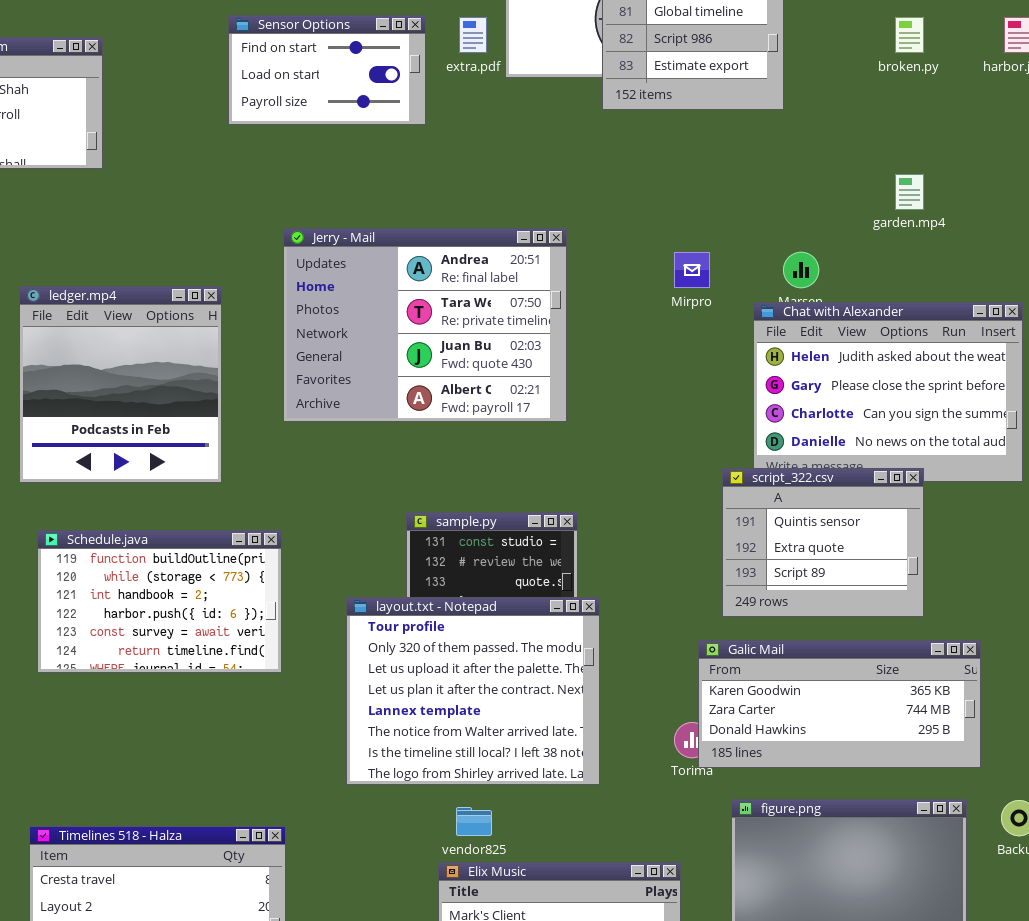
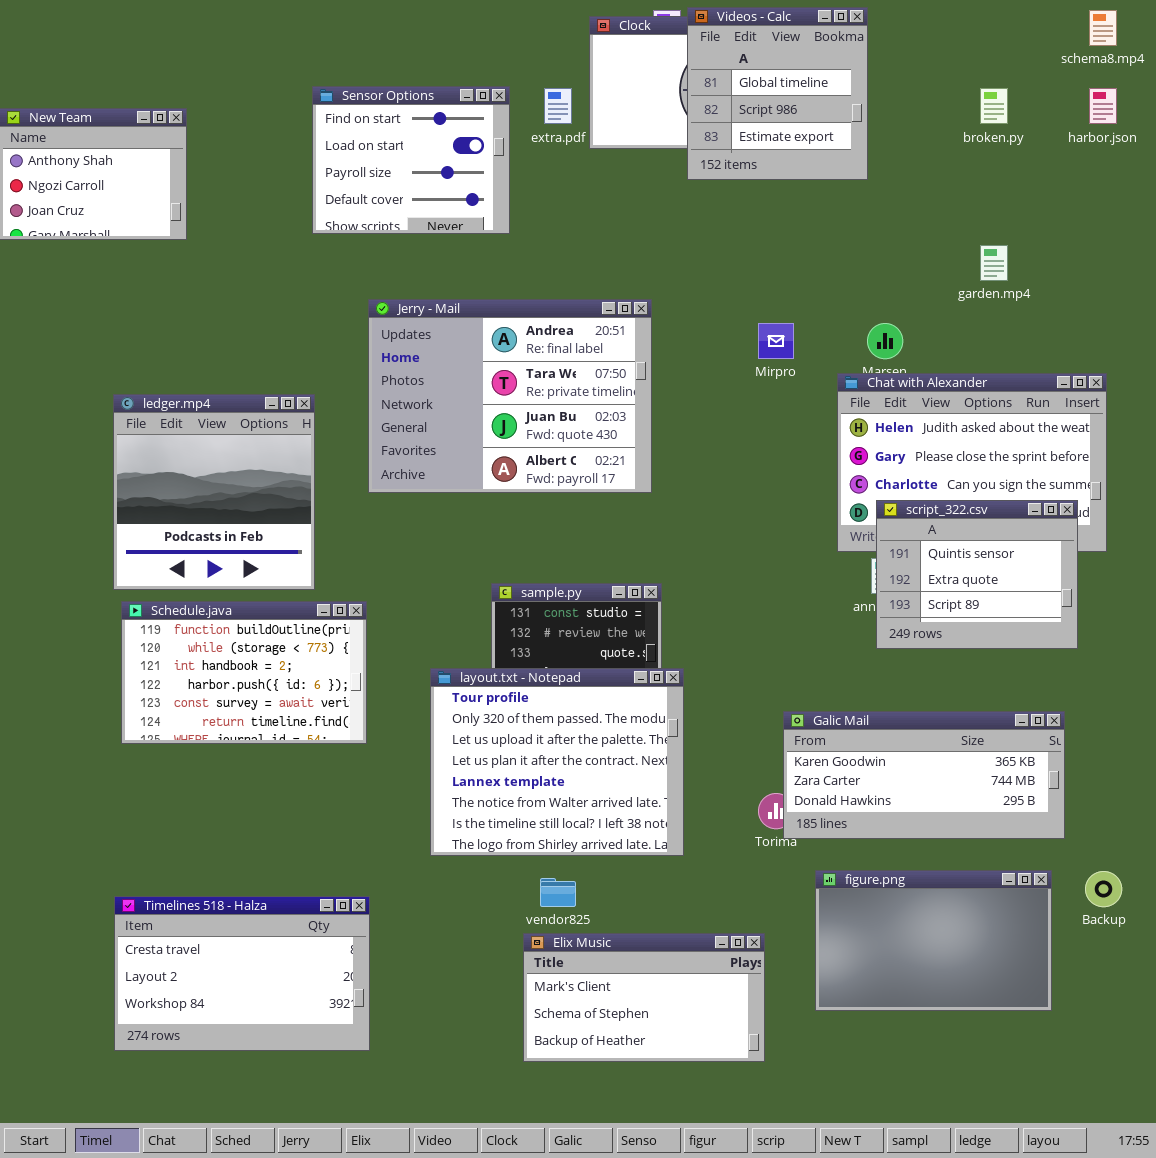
Sensor Options: [228,15,426,125] -> [312,86,510,234], resized
ledger.mp4: [19,286,222,483] -> [113,394,315,590], moved
script_322.csv: [722,468,924,617] -> [876,500,1078,649], moved

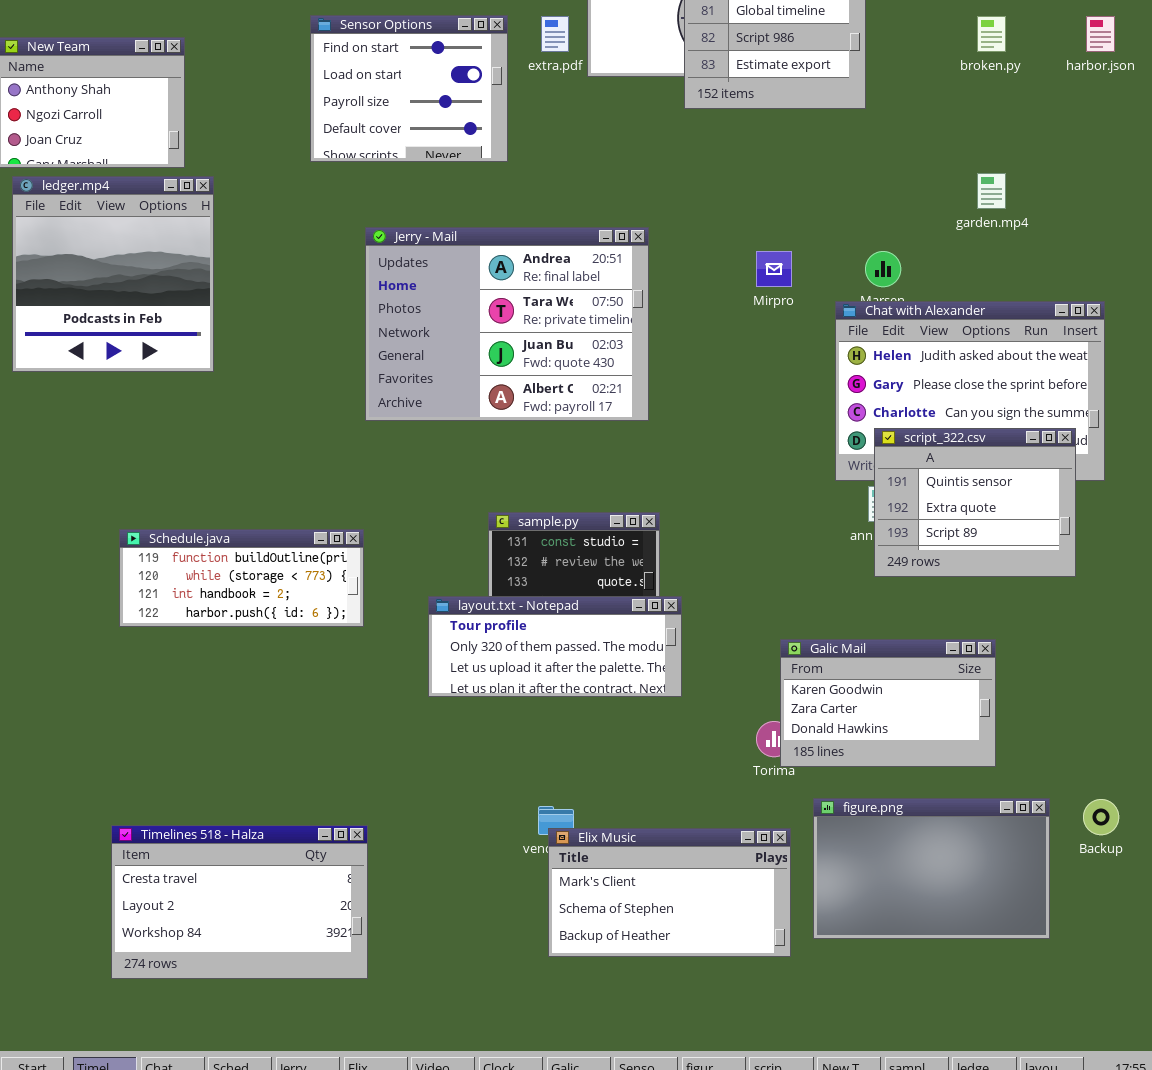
ledger.mp4: [113,394,315,590] -> [12,176,214,372], moved
Schedule.java: [121,601,367,744] -> [119,529,364,627], resized
layout.txt - Notepad: [430,668,684,856] -> [428,596,682,697], resized
Galic Mail: [783,711,1065,839] -> [780,639,996,767], resized
Elix Music: [523,933,765,1062] -> [548,828,791,957], moved

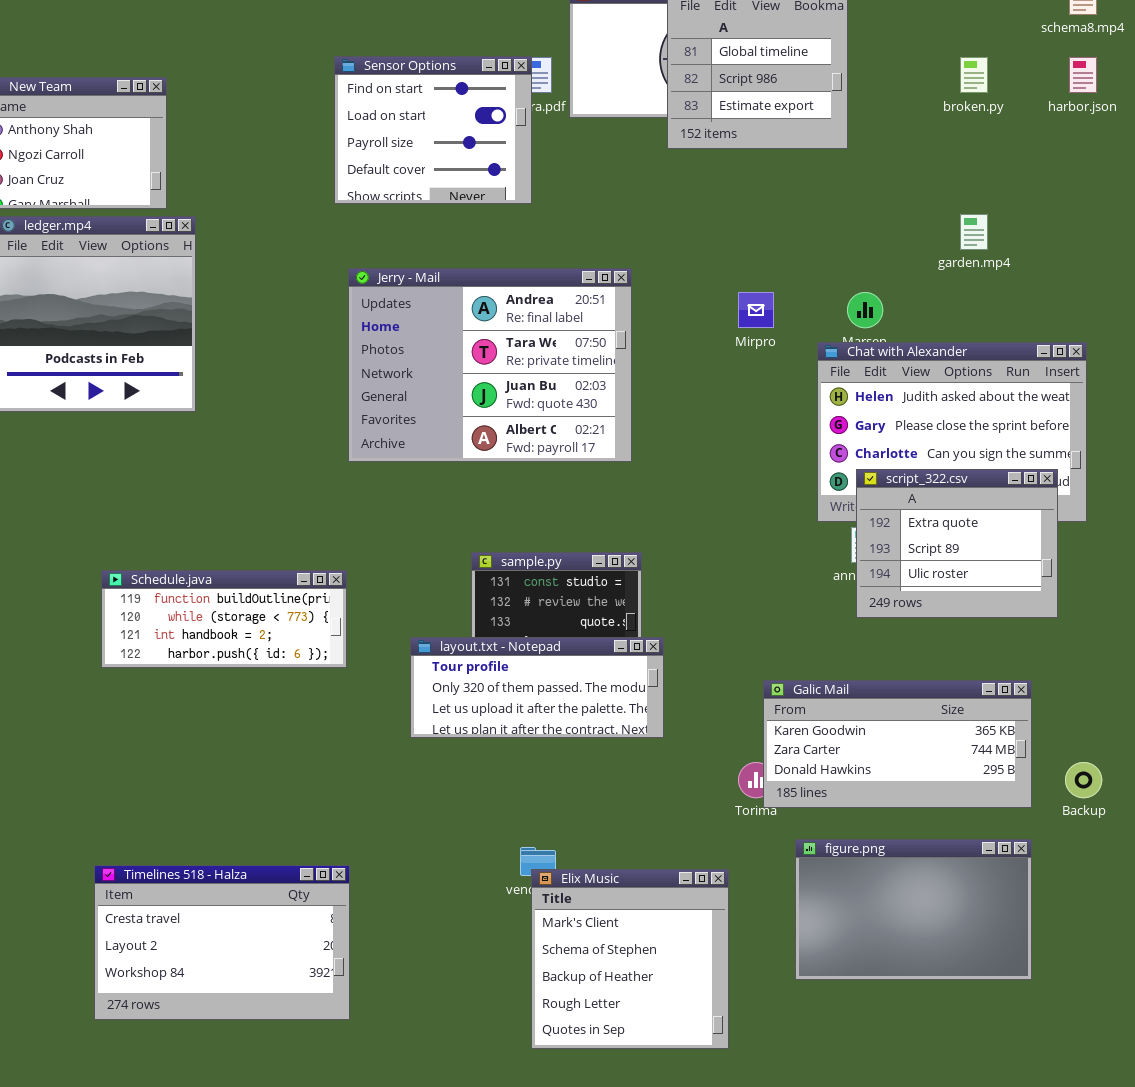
Sensor Options: [310,15,508,162] -> [334,56,532,204], moved
script_322.csv: [874,428,1076,577] -> [856,469,1058,618], scrolled down 1 row
Galic Mail: [780,639,996,767] -> [763,680,1032,808], resized
Backup: [1083,799,1119,835] -> [1065,762,1102,798], moved
Elix Music: [548,828,791,957] -> [531,869,729,1049], resized

